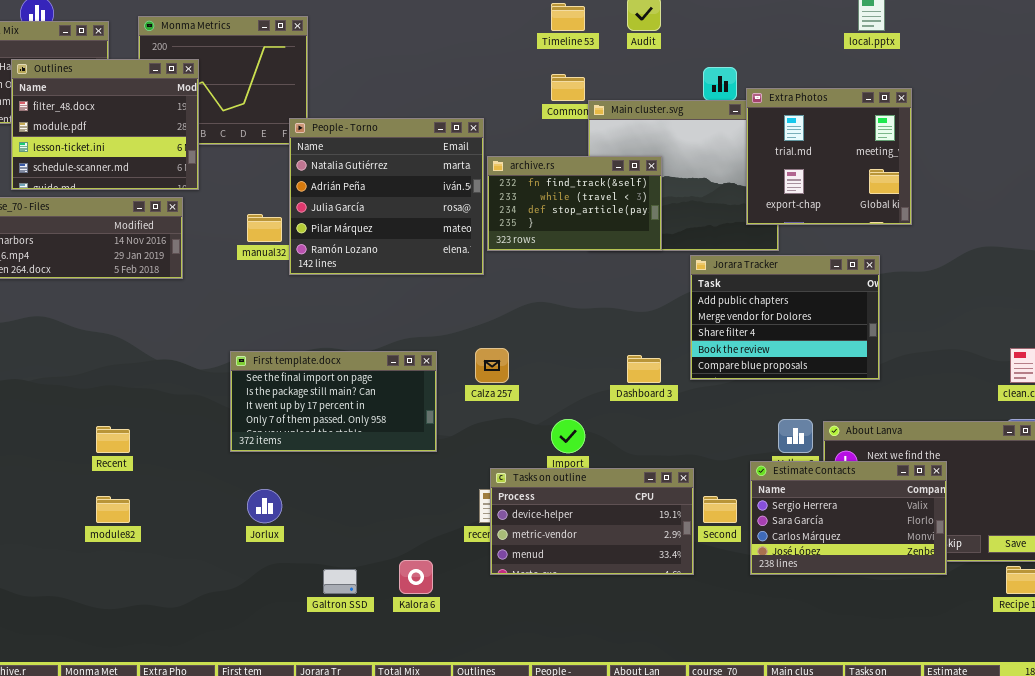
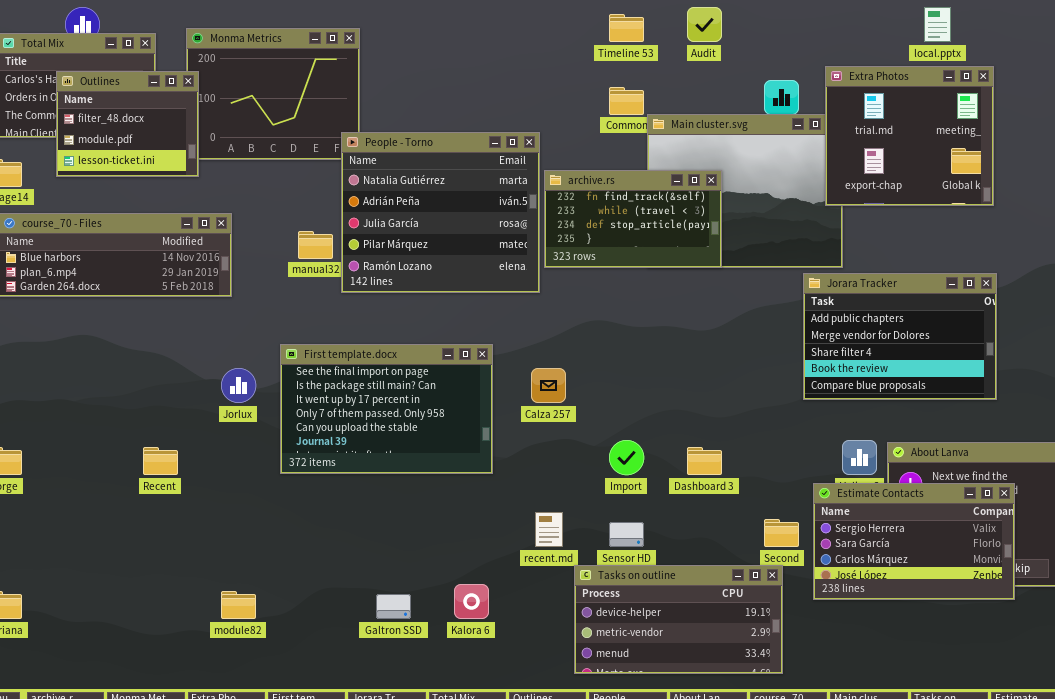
Outlines: [11,59,199,190] -> [56,71,199,177], resized
Extra Photos: [746,88,912,225] -> [825,66,994,206], moved
Jorara Tracker: [690,255,880,380] -> [803,273,997,400], moved
First template.docx: [230,351,437,452] -> [280,344,493,474], resized
Dashboard 3: [627,355,661,383] -> [687,447,722,475], moved
Tasks on outline: [490,468,694,575] -> [574,565,783,674], moved
Jorlux: [247,489,282,523] -> [221,368,256,403], moved
module82: [96,496,130,523] -> [221,591,256,619], moved

